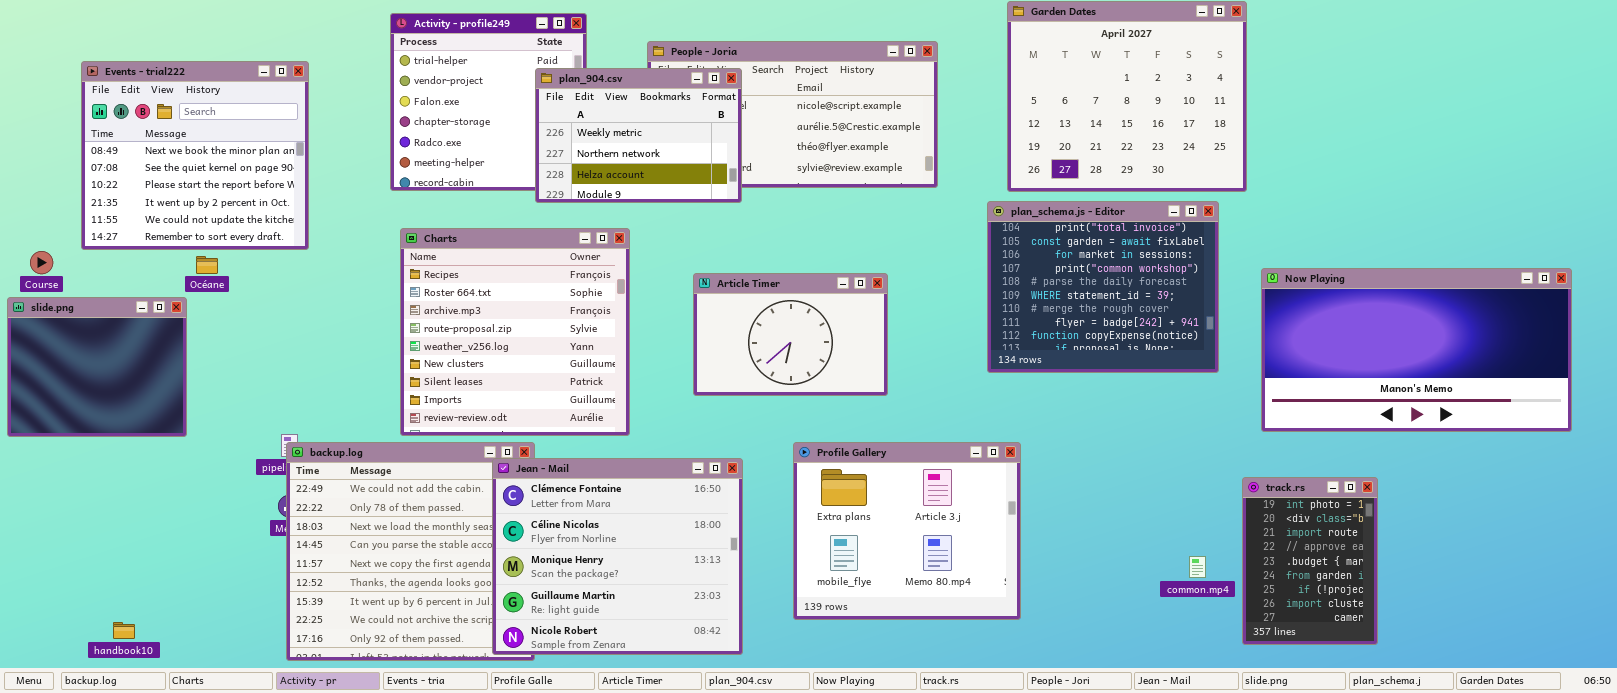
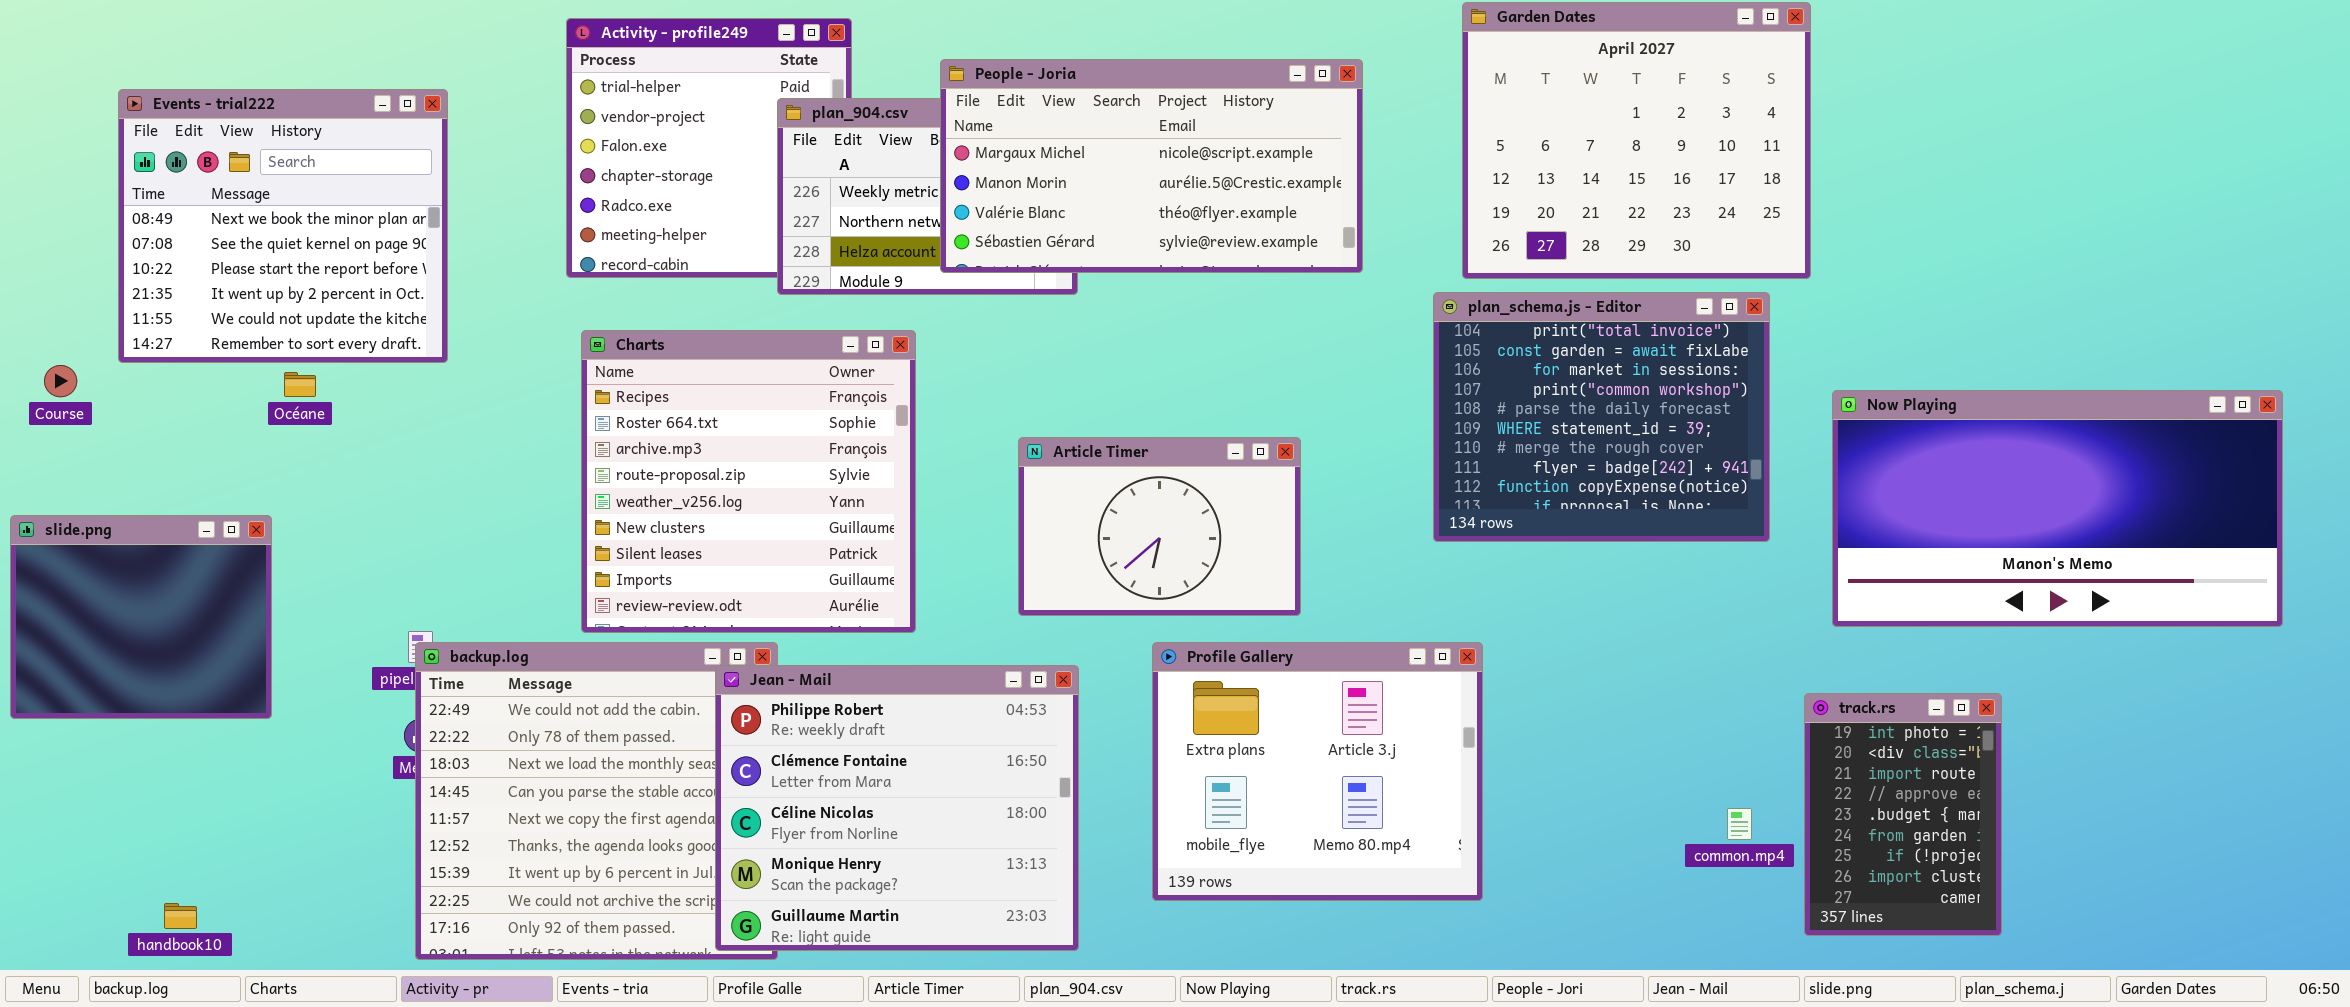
People - Joria: [647,41,938,188] -> [940,59,1363,273], raised
Article Timer: [693,273,888,396] -> [1018,437,1301,616], moved
slide.png: [7,297,187,437] -> [10,515,272,719], moved
Jean - Mail: [492,458,743,655] -> [715,665,1079,951], scrolled up 1 row

